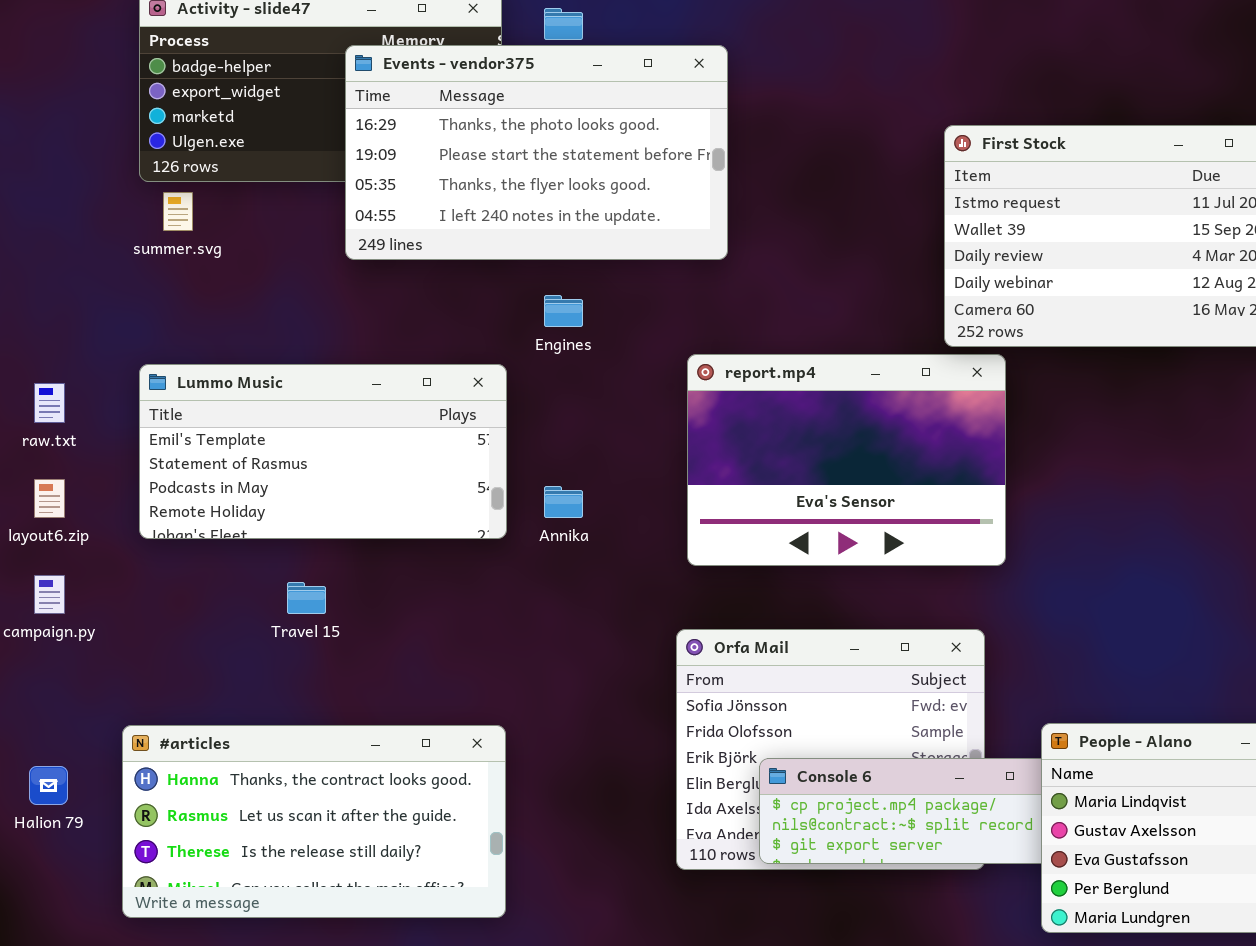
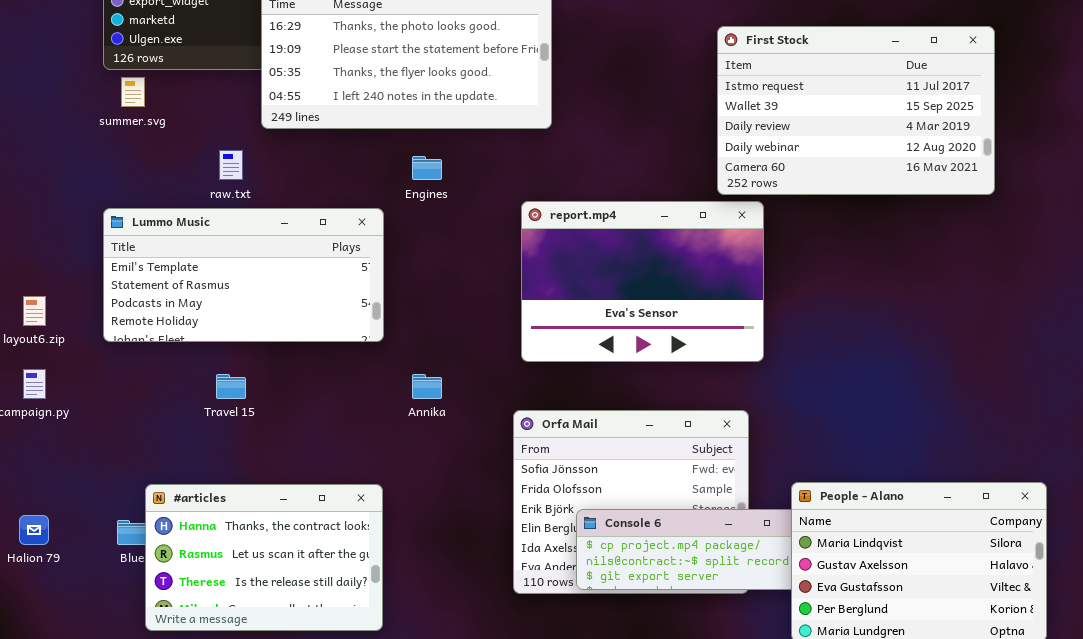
raw.txt: [34,383,65,423] -> [219,150,243,180], moved
Annika: [544,486,583,518] -> [412,374,442,399], moved
#articles: [122,725,506,918] -> [145,484,383,631], resized

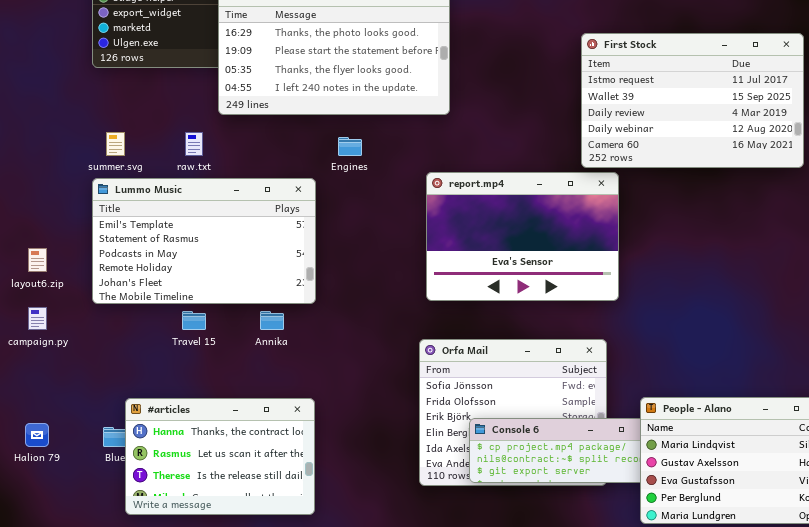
summer.svg: [121,77,145,107] -> [106,132,125,156], moved
Lummo Music: [103,208,384,342] -> [92,178,316,304], resized
Annika: [412,374,442,399] -> [260,311,284,330], moved

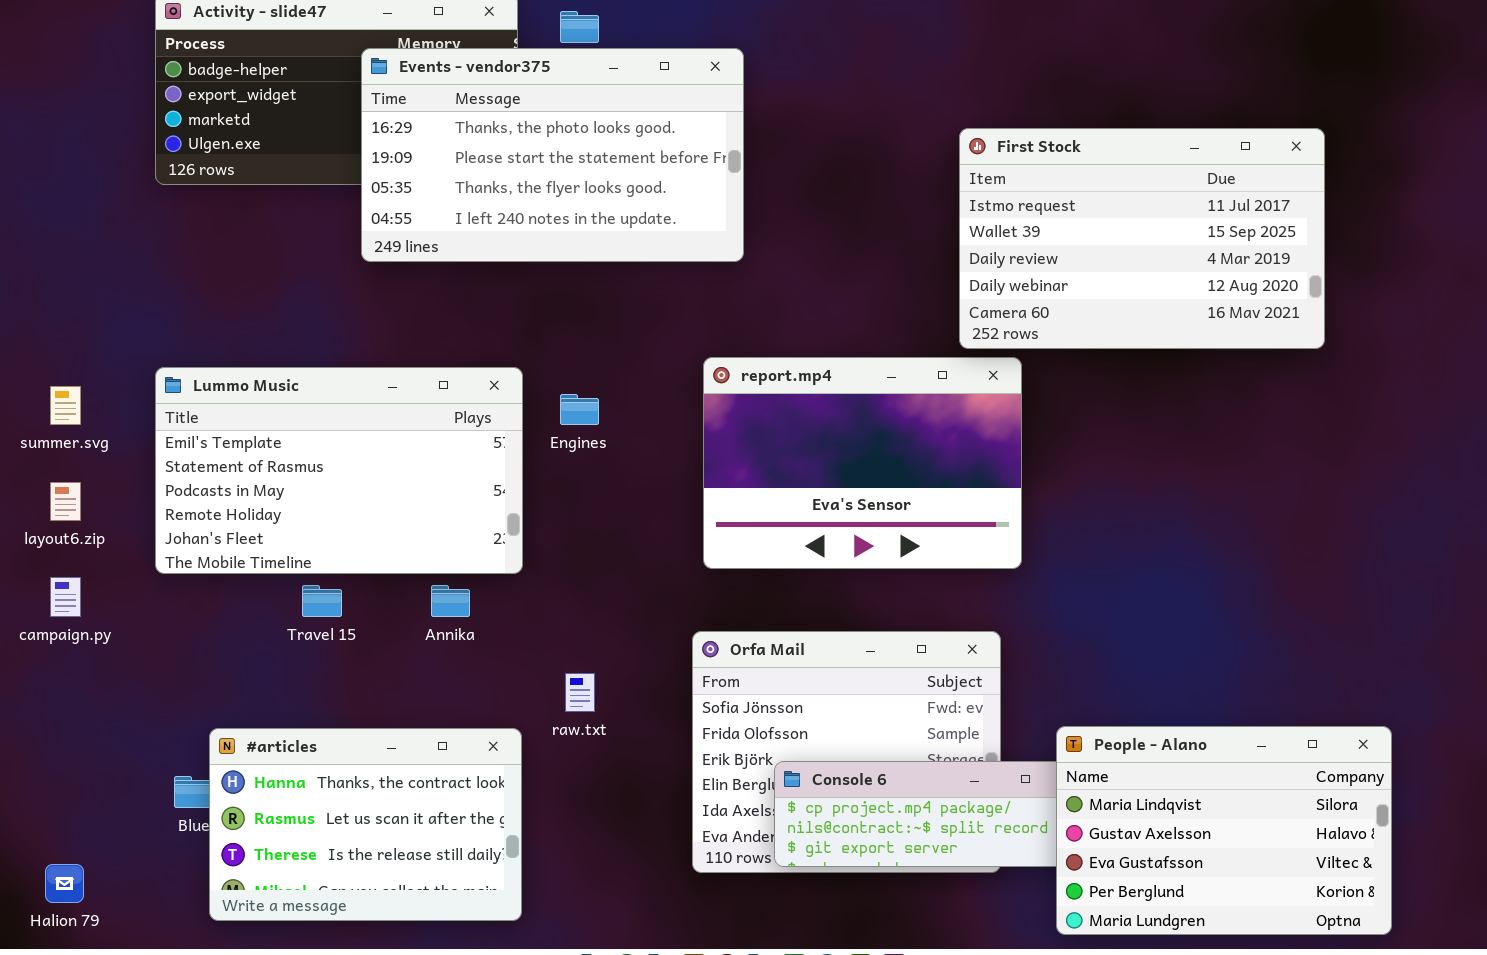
summer.svg: [106,132,125,156] -> [50,386,81,425], moved
raw.txt: [185,132,203,156] -> [565,673,595,712], moved
Engines: [338,137,362,156] -> [560,394,599,425], moved
Halion 79: [25,423,49,447] -> [45,864,84,903], moved

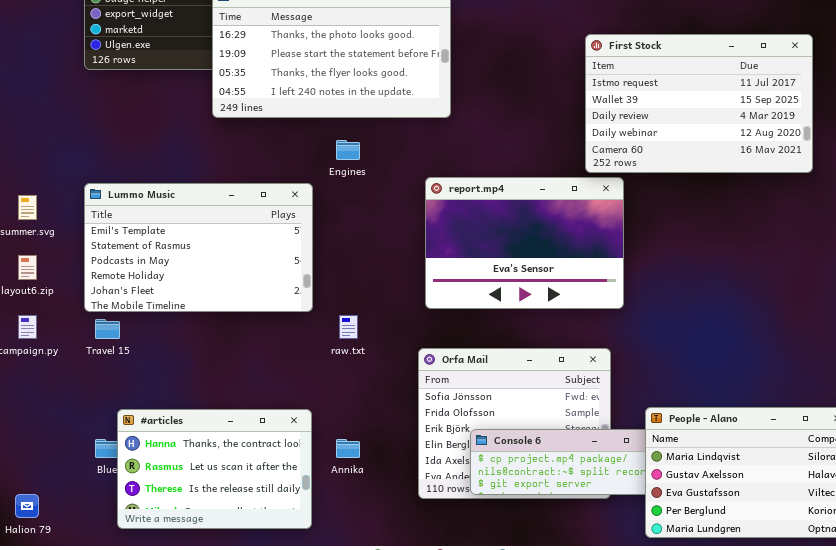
Engines: [560,394,599,425] -> [336,140,360,160], moved
Travel 15: [302,585,342,617] -> [95,319,120,339], moved
Annika: [431,585,470,617] -> [336,439,360,458], moved
raw.txt: [565,673,595,712] -> [339,315,358,339], moved

